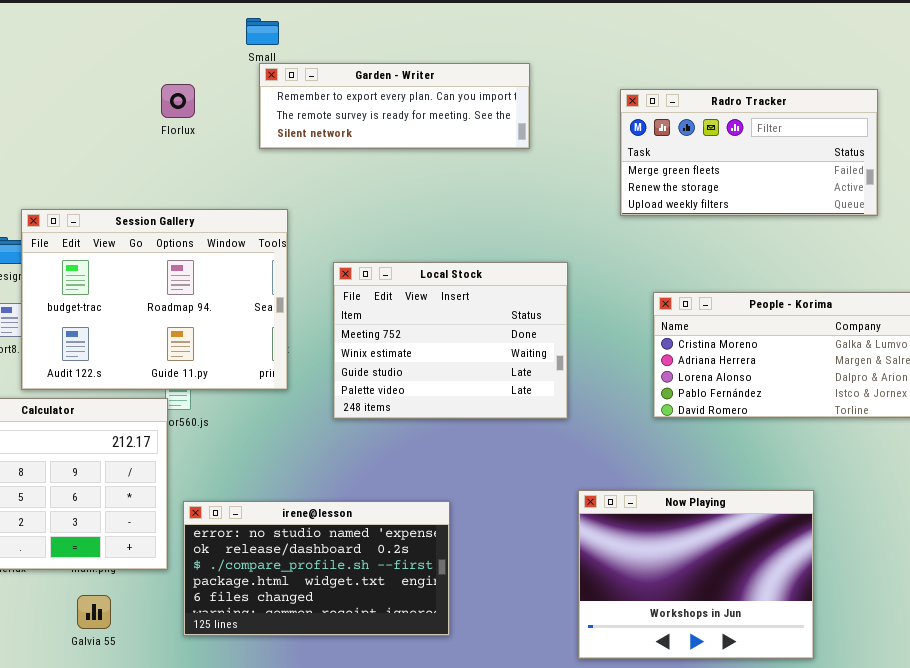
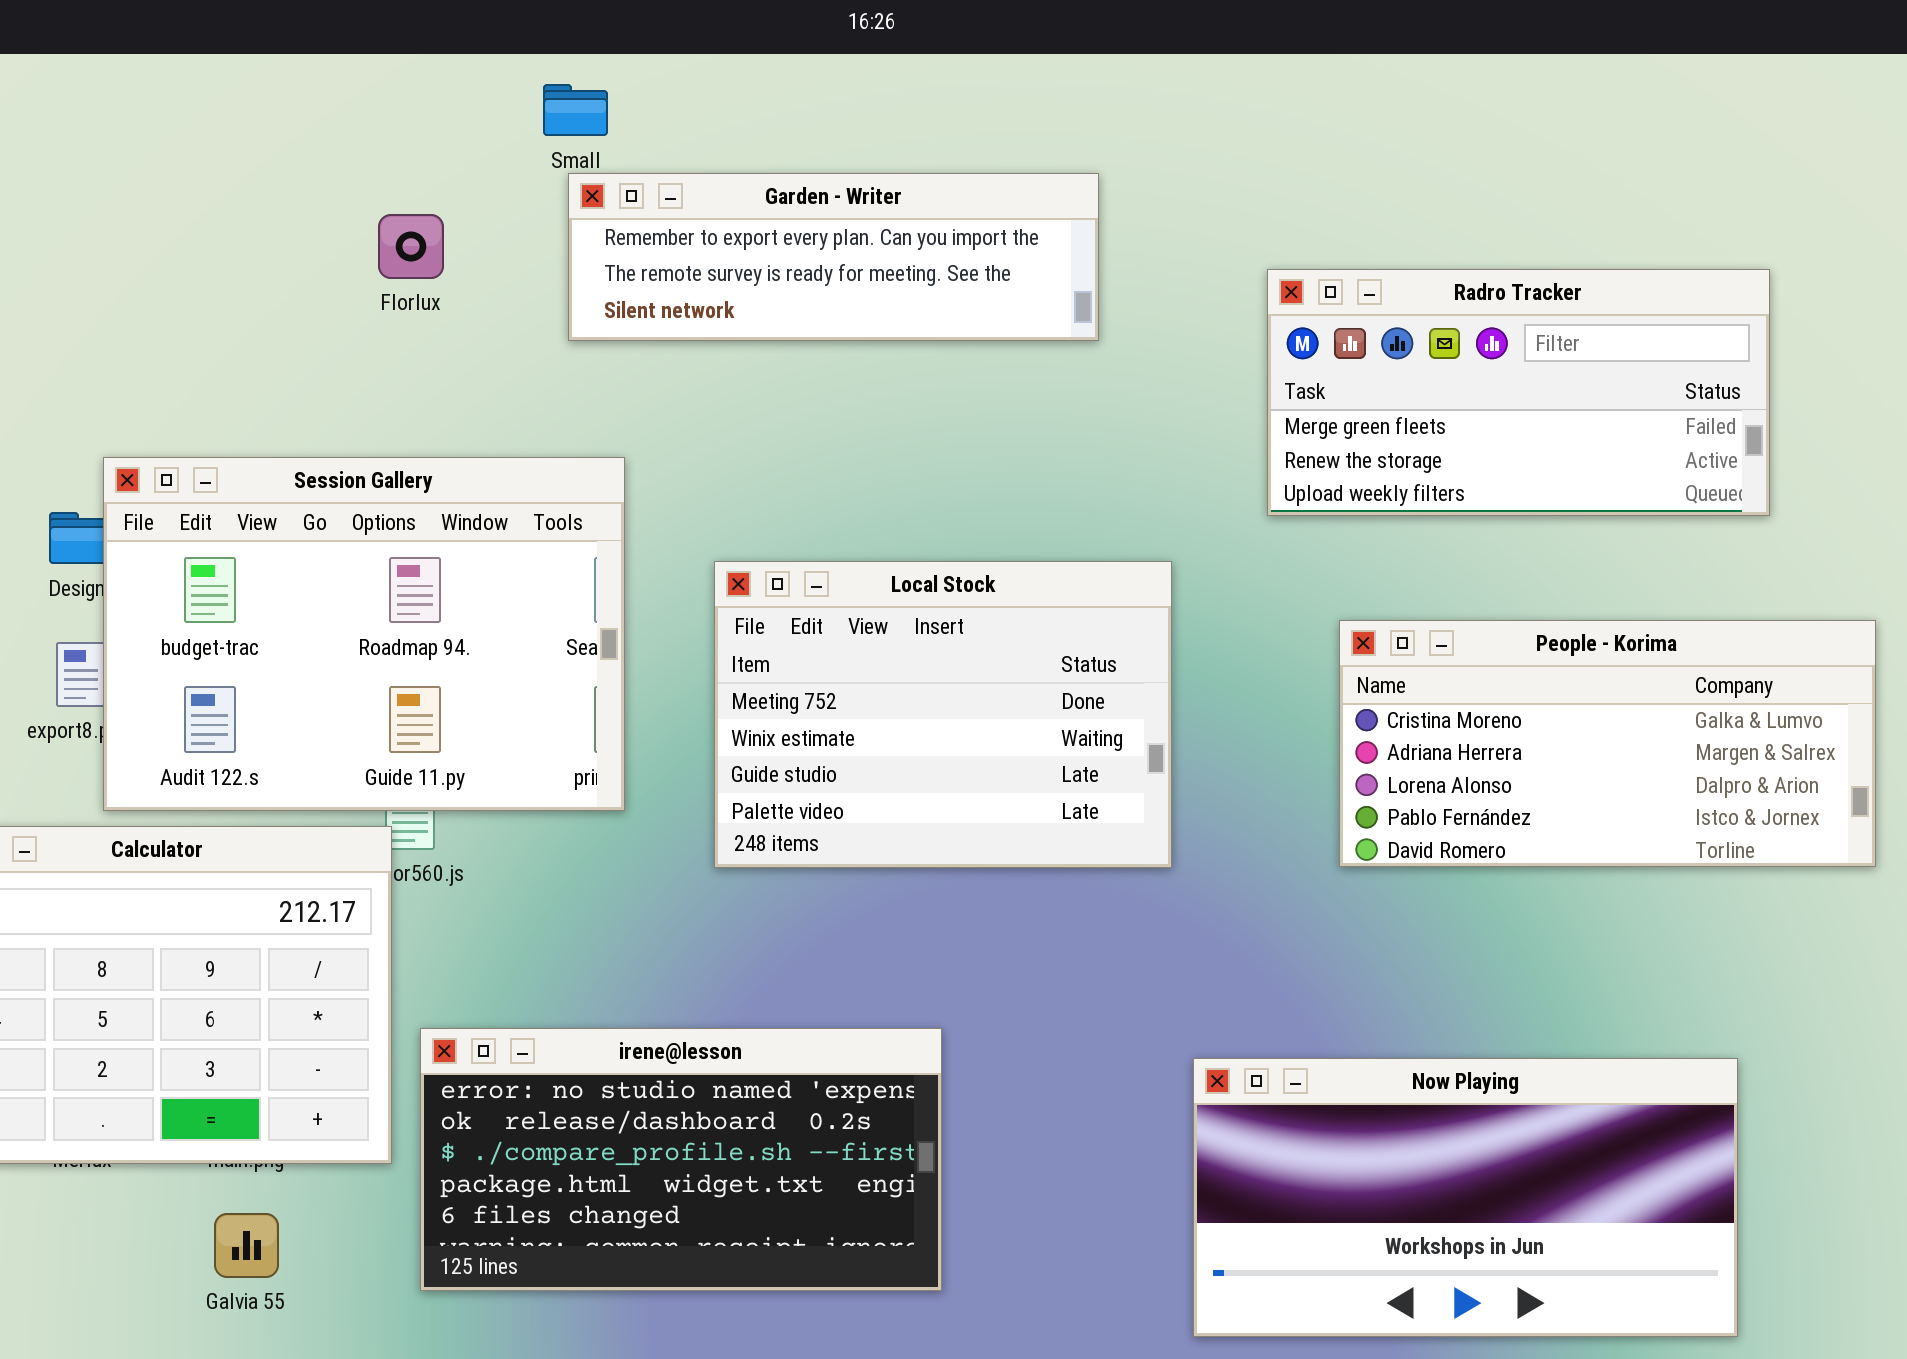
Radro Tracker: [620,89,878,216] -> [1267,269,1770,516], moved
Now Playing: [578,490,814,659] -> [1193,1058,1738,1337], resized

